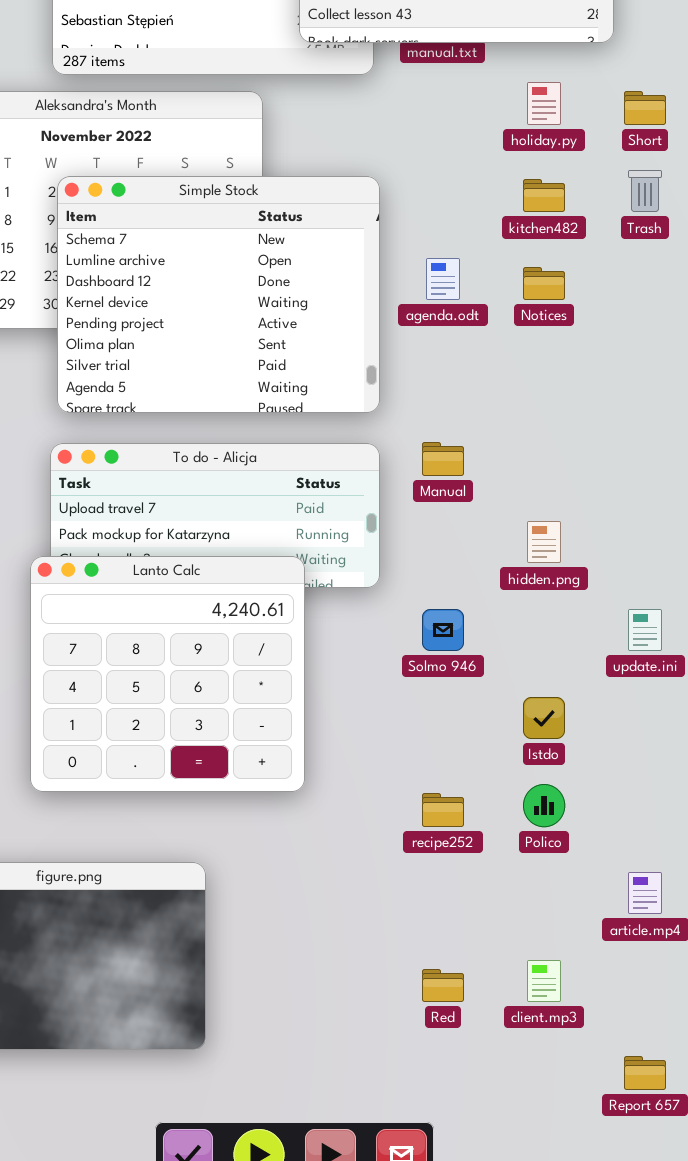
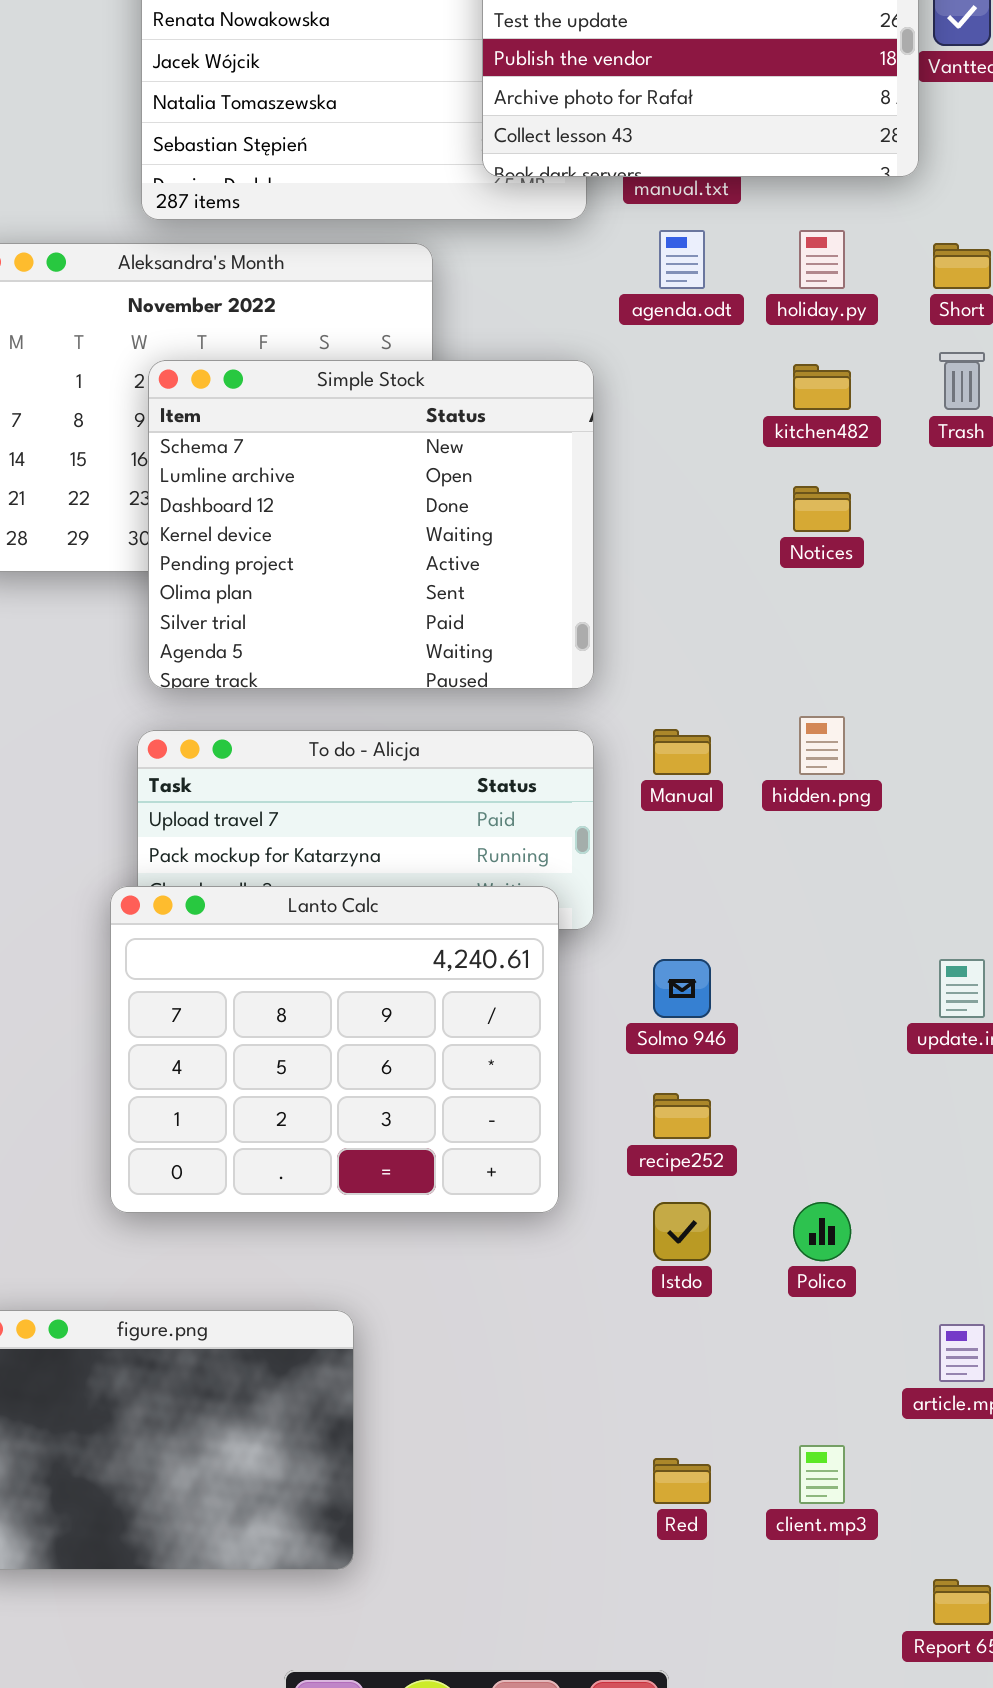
agenda.odt: [426,258,460,300] -> [659,230,705,289], moved
hidden.png: [527,521,561,563] -> [799,716,845,775], moved
Lanto Calc: [30,556,305,792] -> [110,886,559,1213], resized
Istdo: [523,697,565,739] -> [653,1202,711,1261], moved
recipe252: [422,793,464,827] -> [653,1093,711,1139], moved

